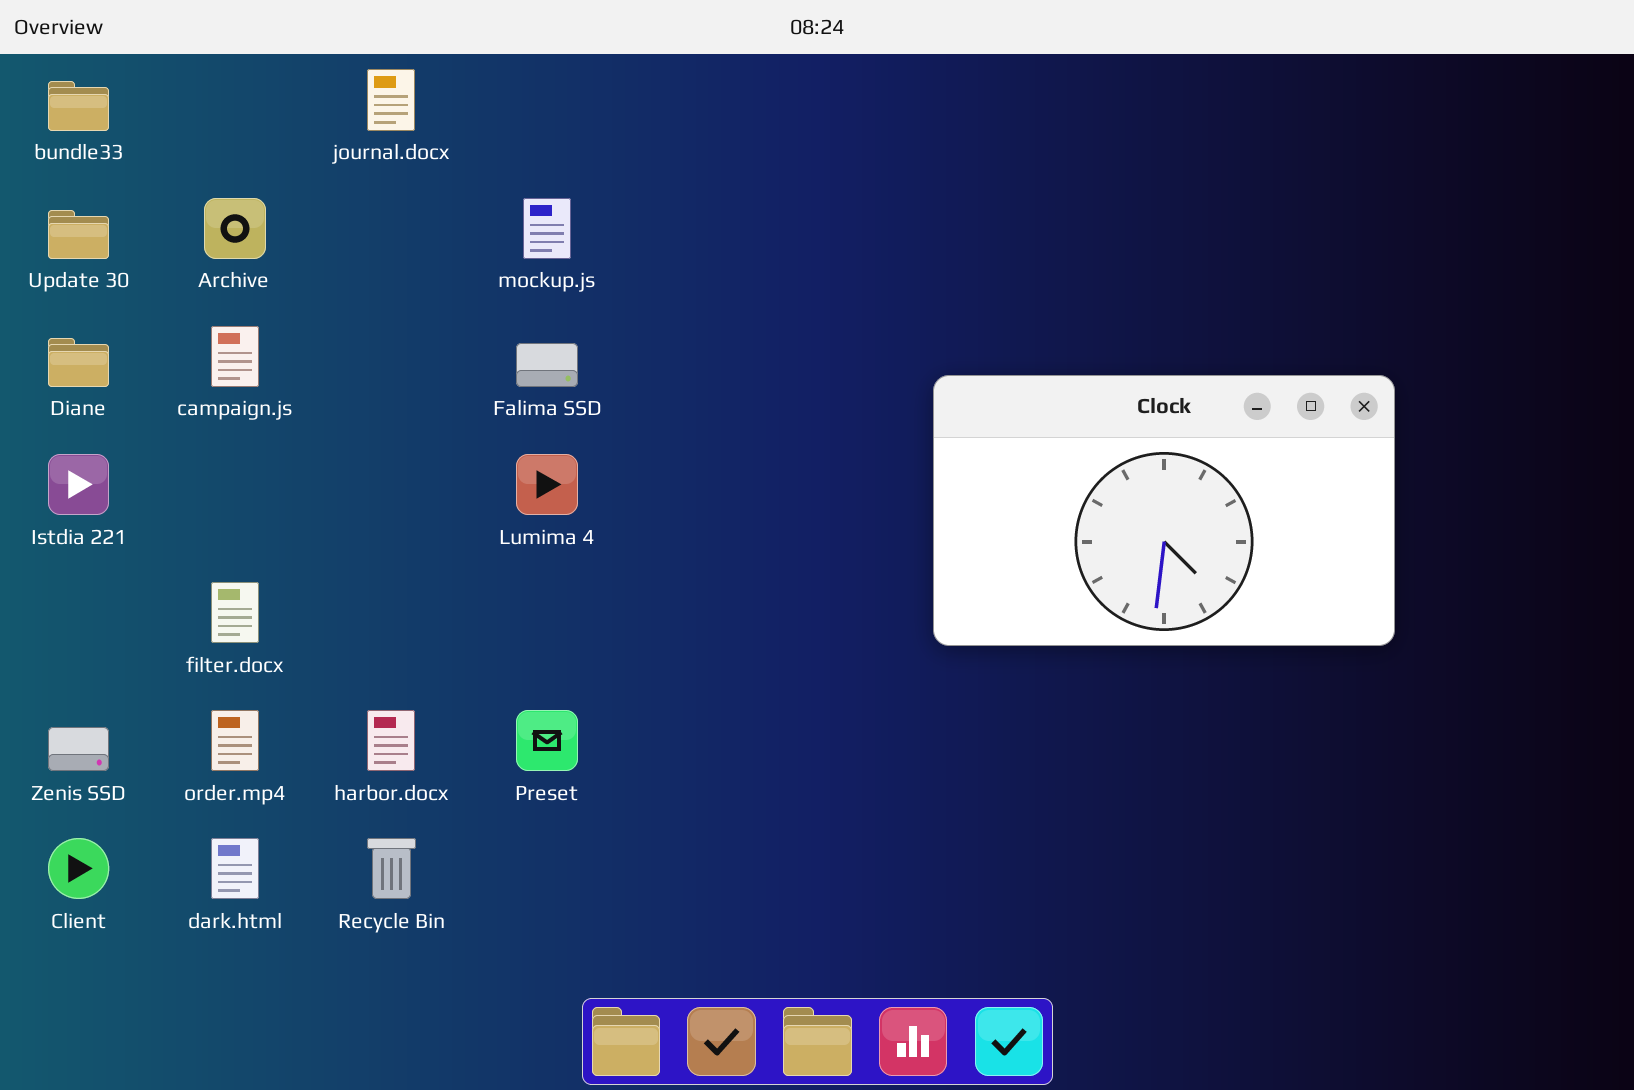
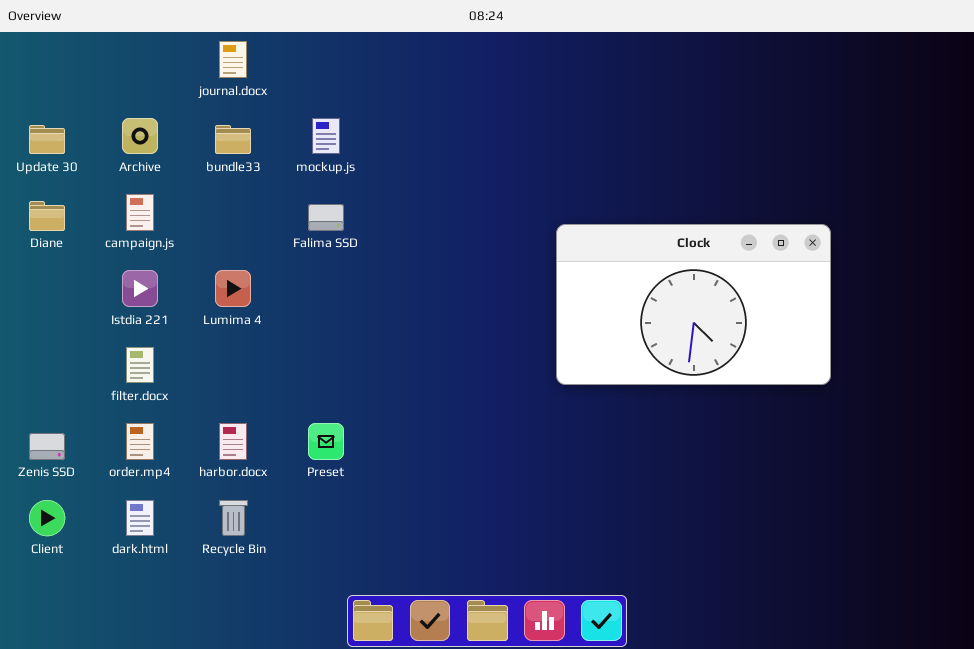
bundle33: [48,81,109,131] -> [215,125,251,154], moved
Istdia 221: [48,454,109,515] -> [122,270,158,307], moved
Lumima 4: [516,454,578,515] -> [215,270,251,307], moved

